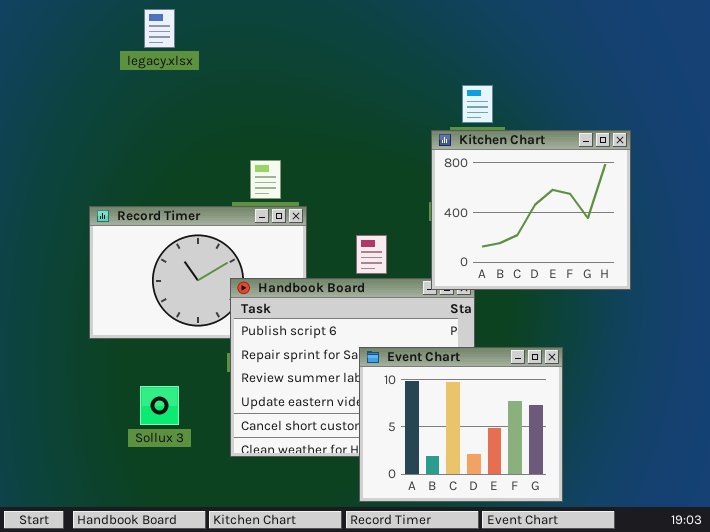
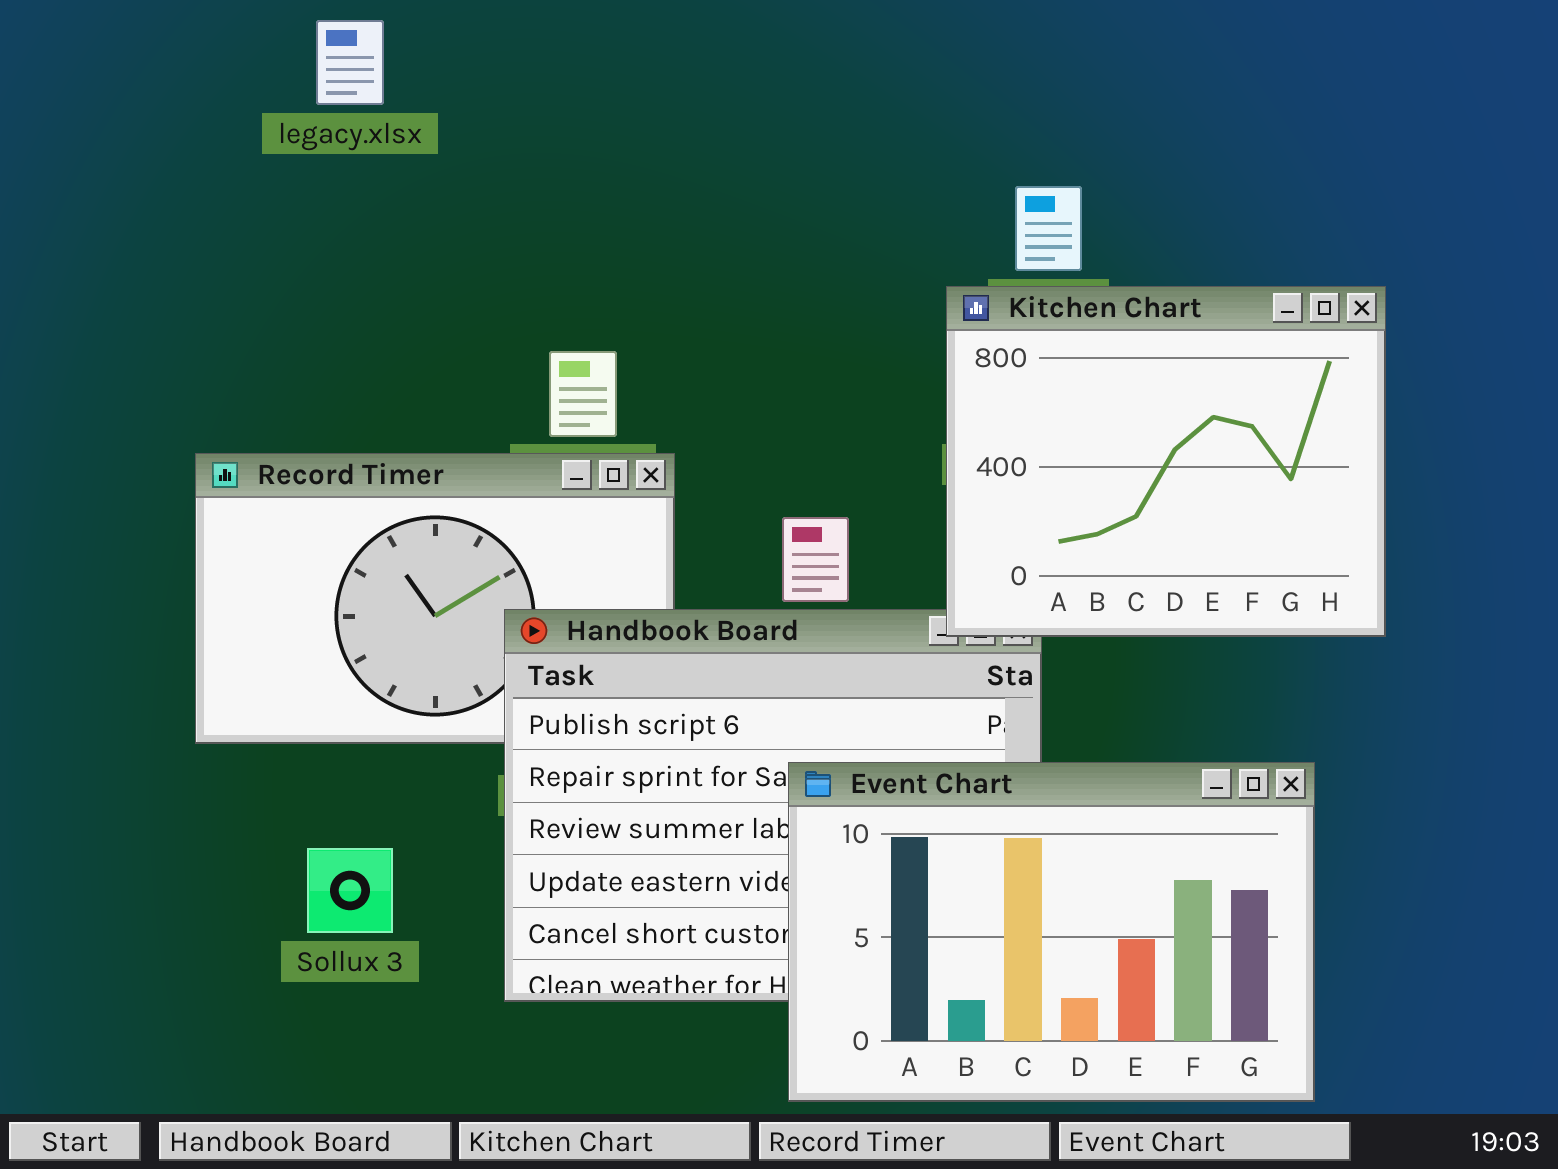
Event Chart: [359,347,563,502] -> [788,762,1315,1102], resized

